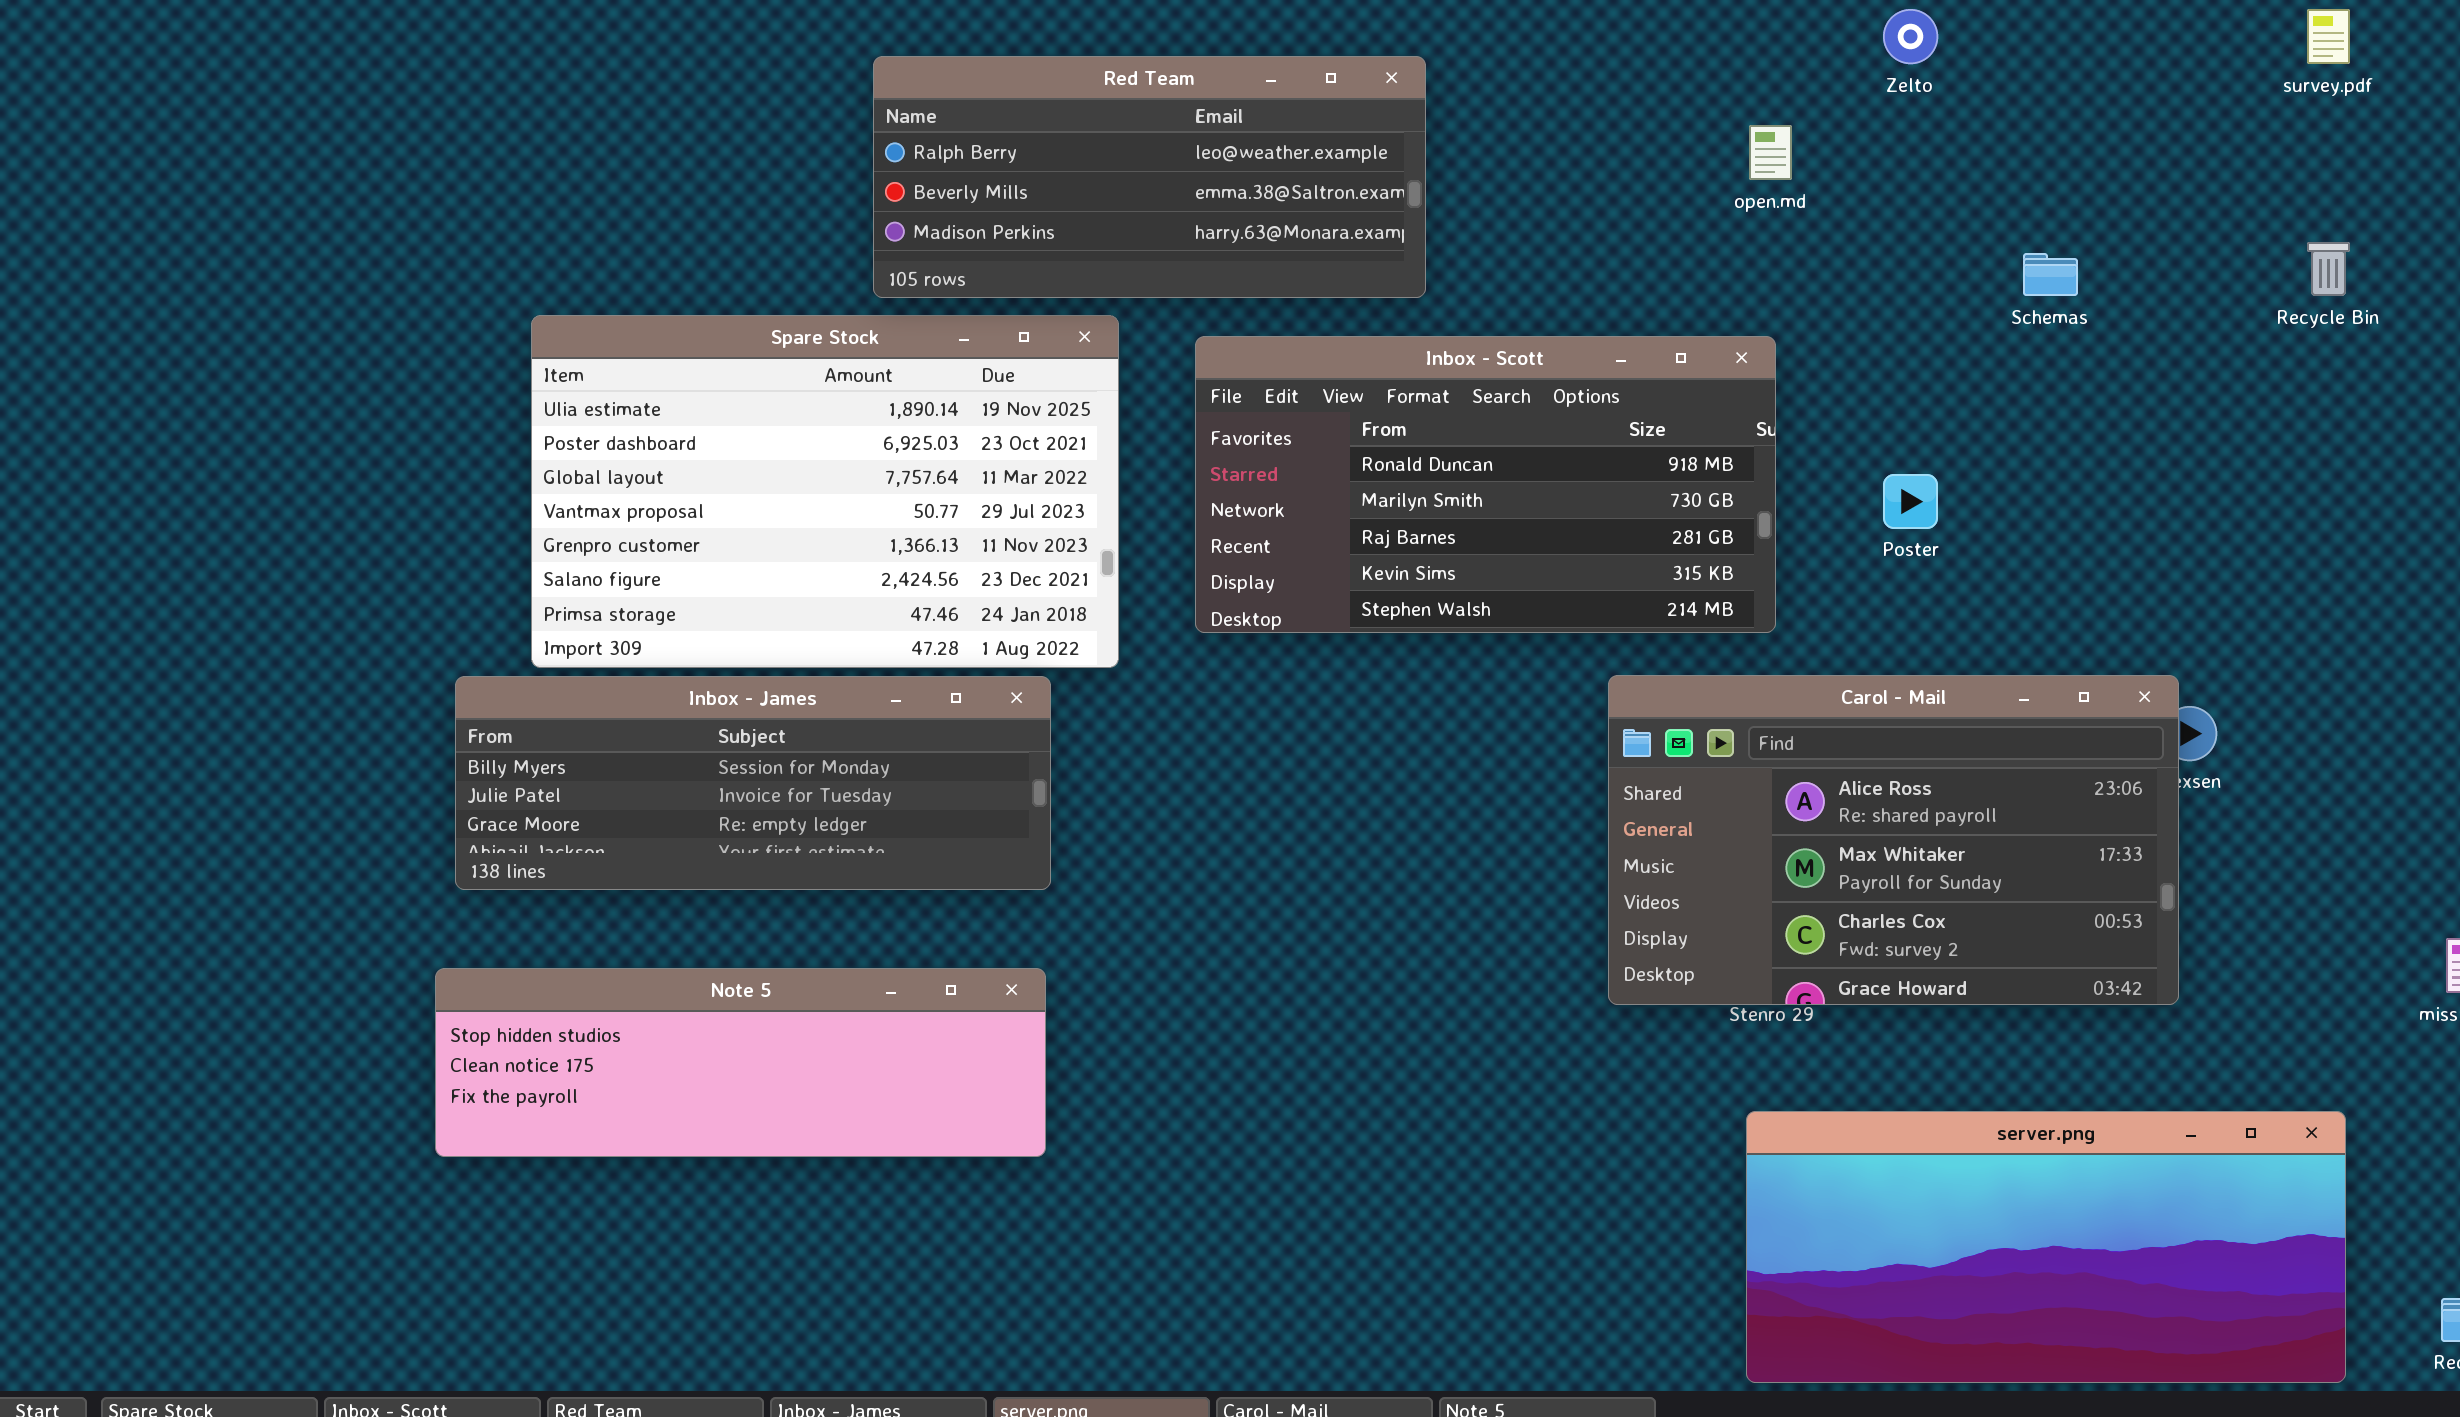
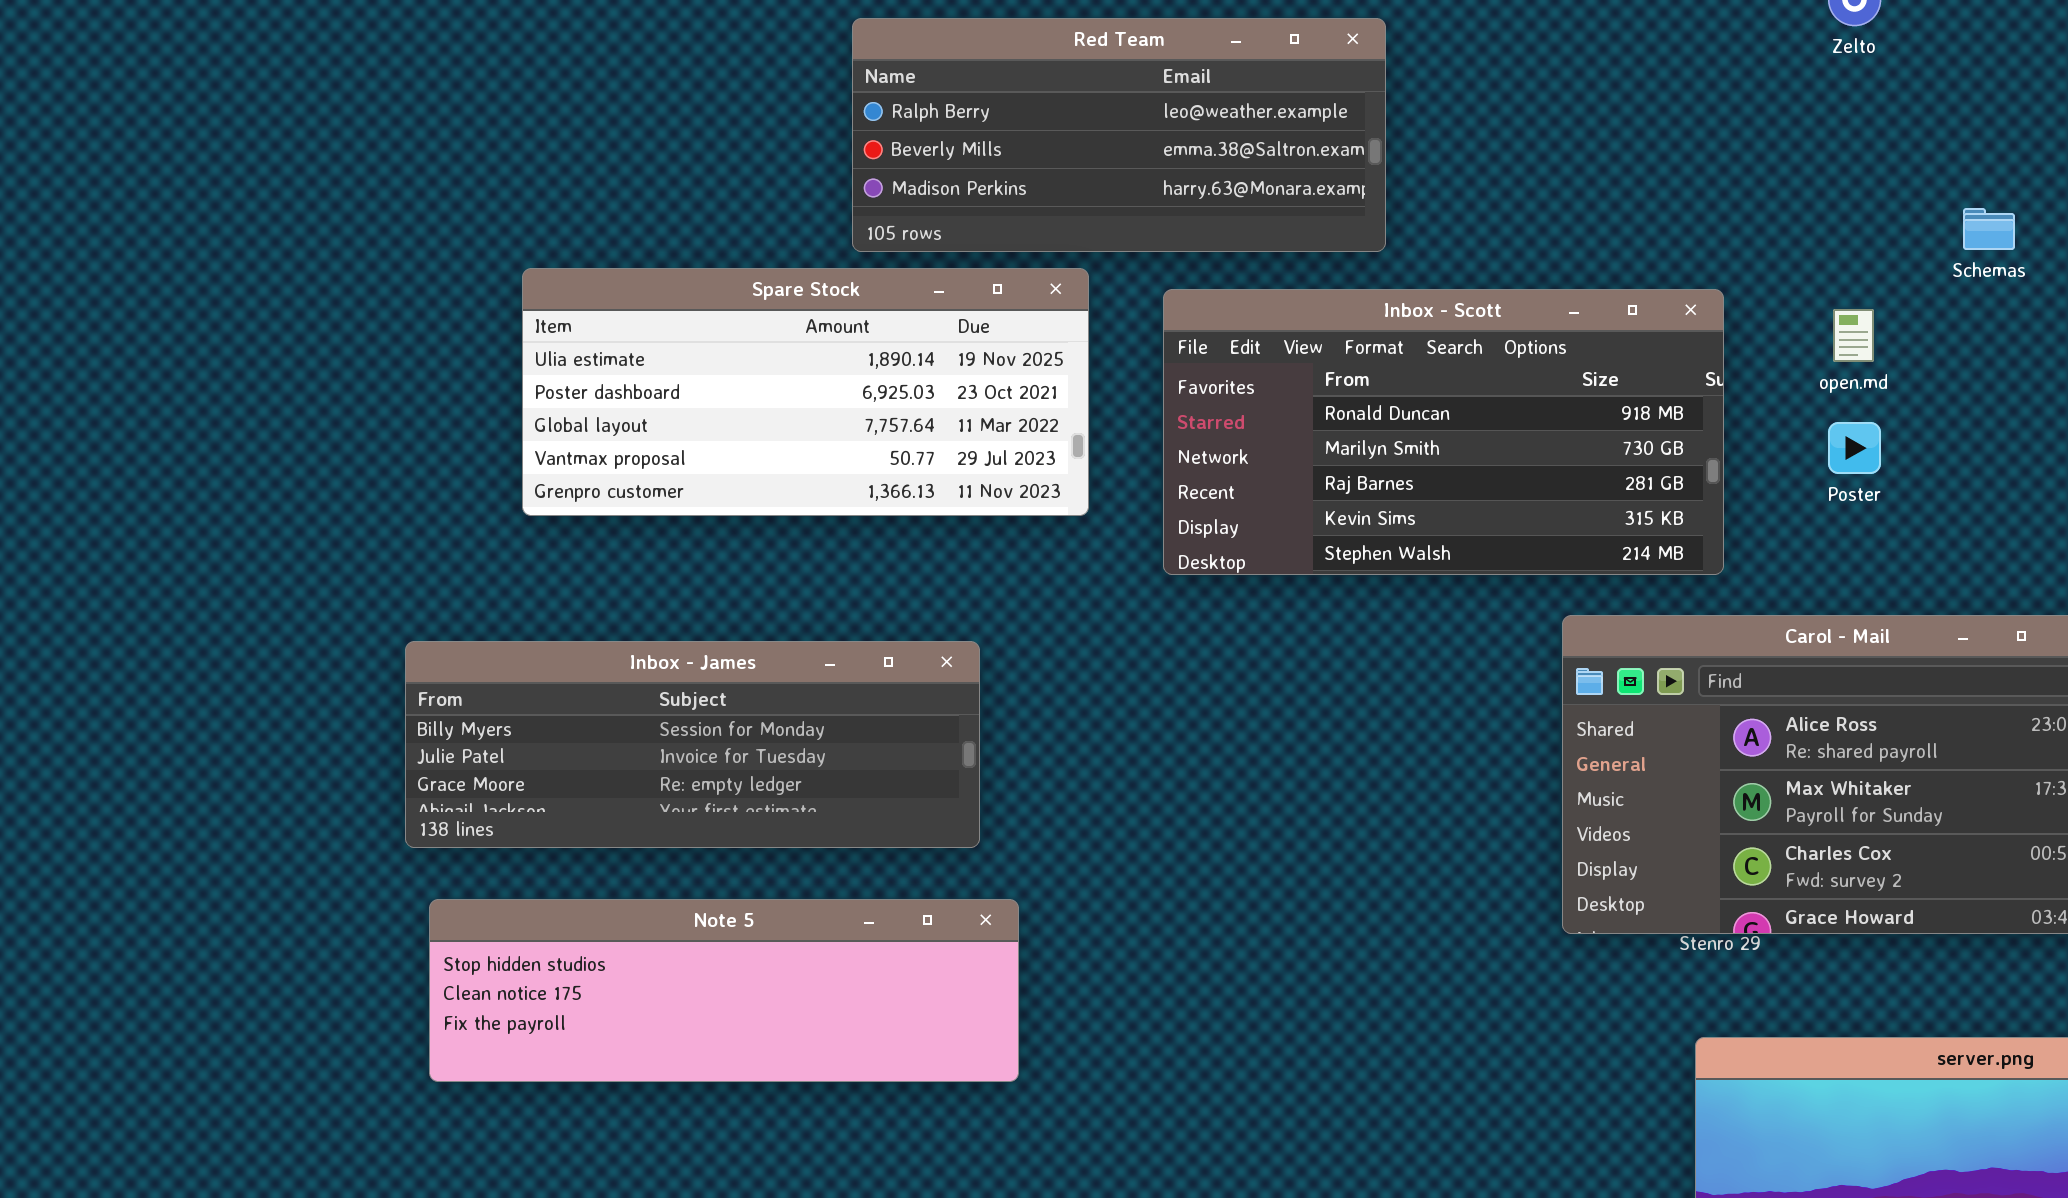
open.md: [1749,125,1792,180] -> [1833,309,1874,362], moved
Spare Stock: [531,315,1119,668] -> [522,268,1089,516], resized
Inbox - James: [455,676,1051,890] -> [405,641,980,848], moved

